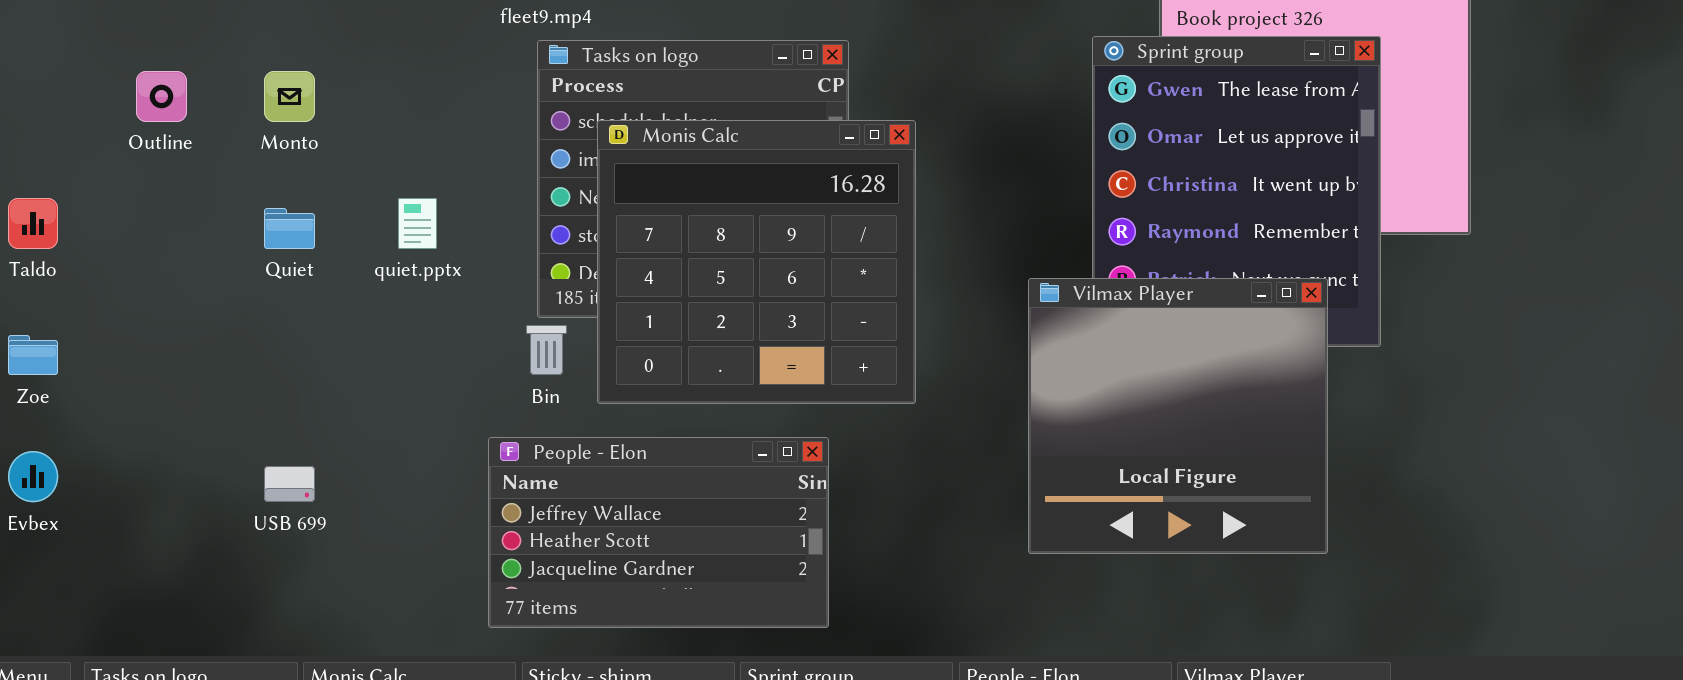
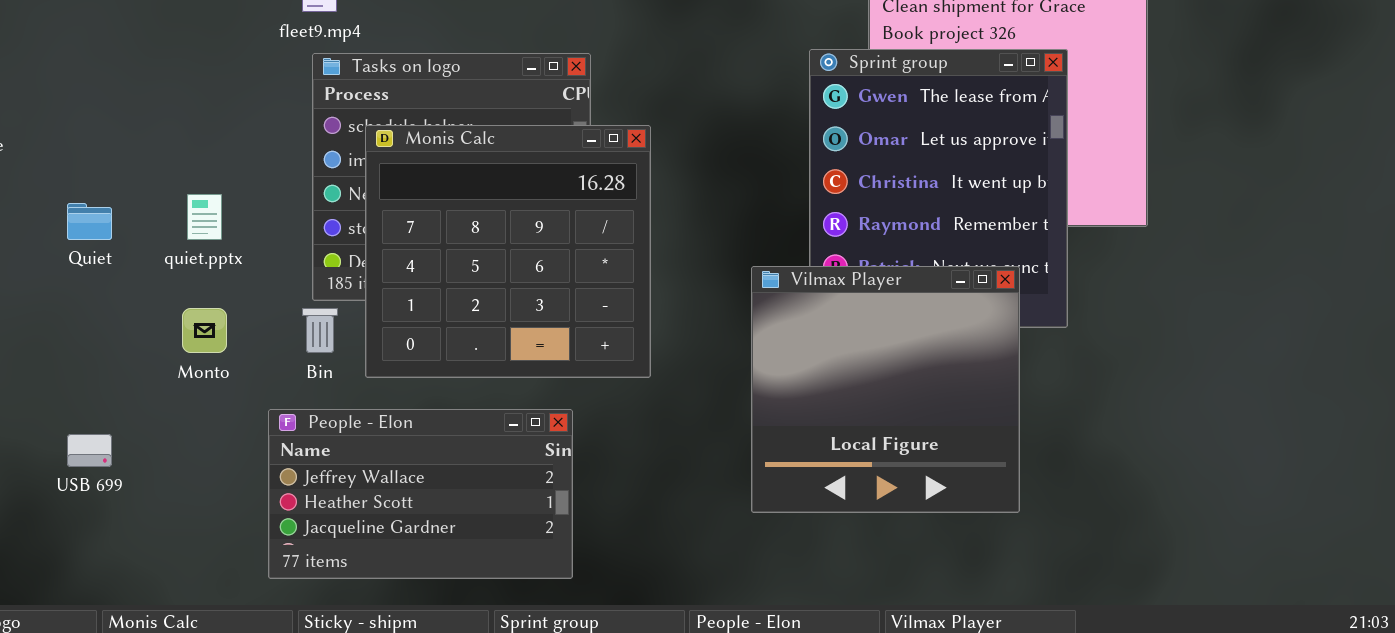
Monto: [264,71,315,122] -> [182,308,227,353], moved

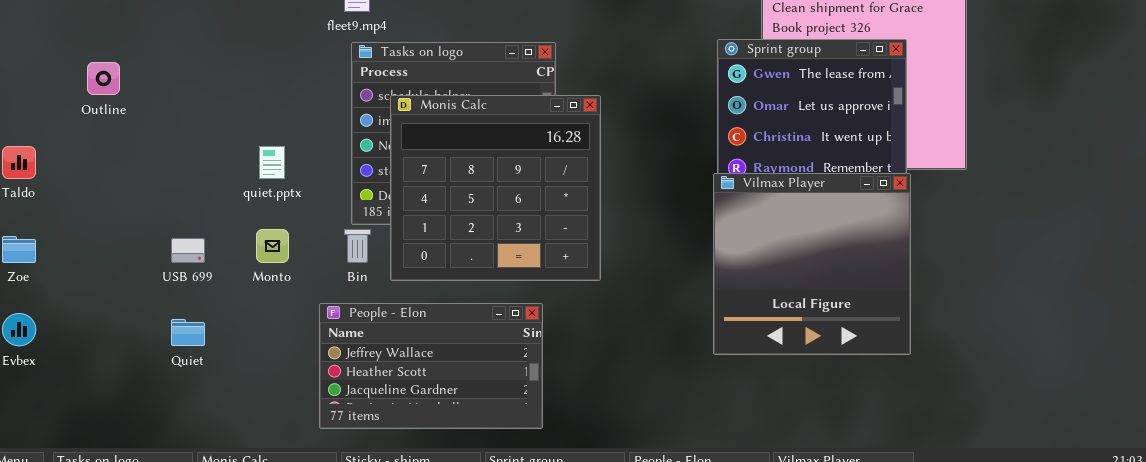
Quiet: [67,203,112,240] -> [171,319,205,346], moved
Vilmax Player: [751,266,1020,513] -> [713,173,911,355], moved
USB 699: [67,434,112,467] -> [171,238,205,263], moved

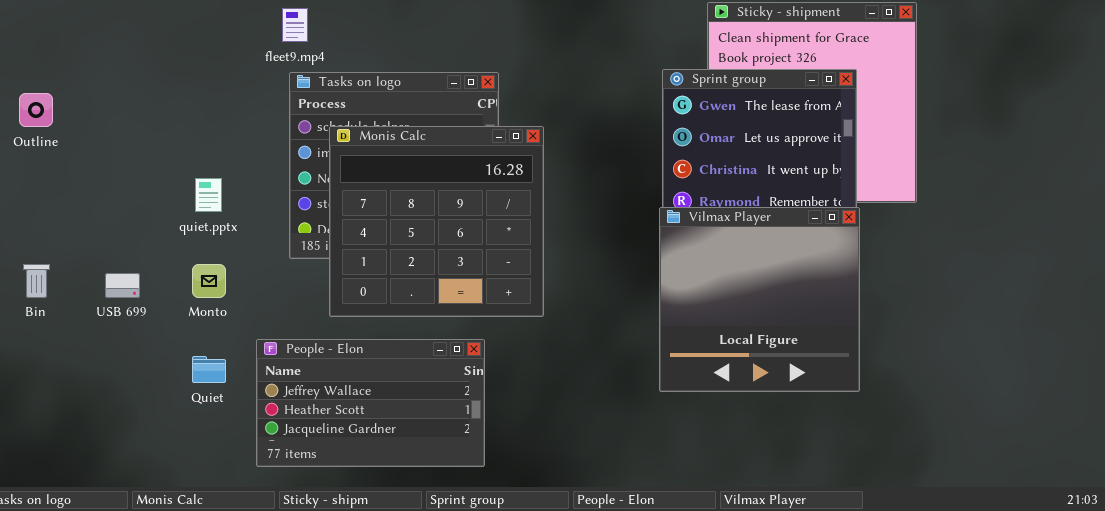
Bin: [344,229,371,263] -> [23,264,50,298], moved
Quiet: [171,319,205,346] -> [192,356,226,383], moved

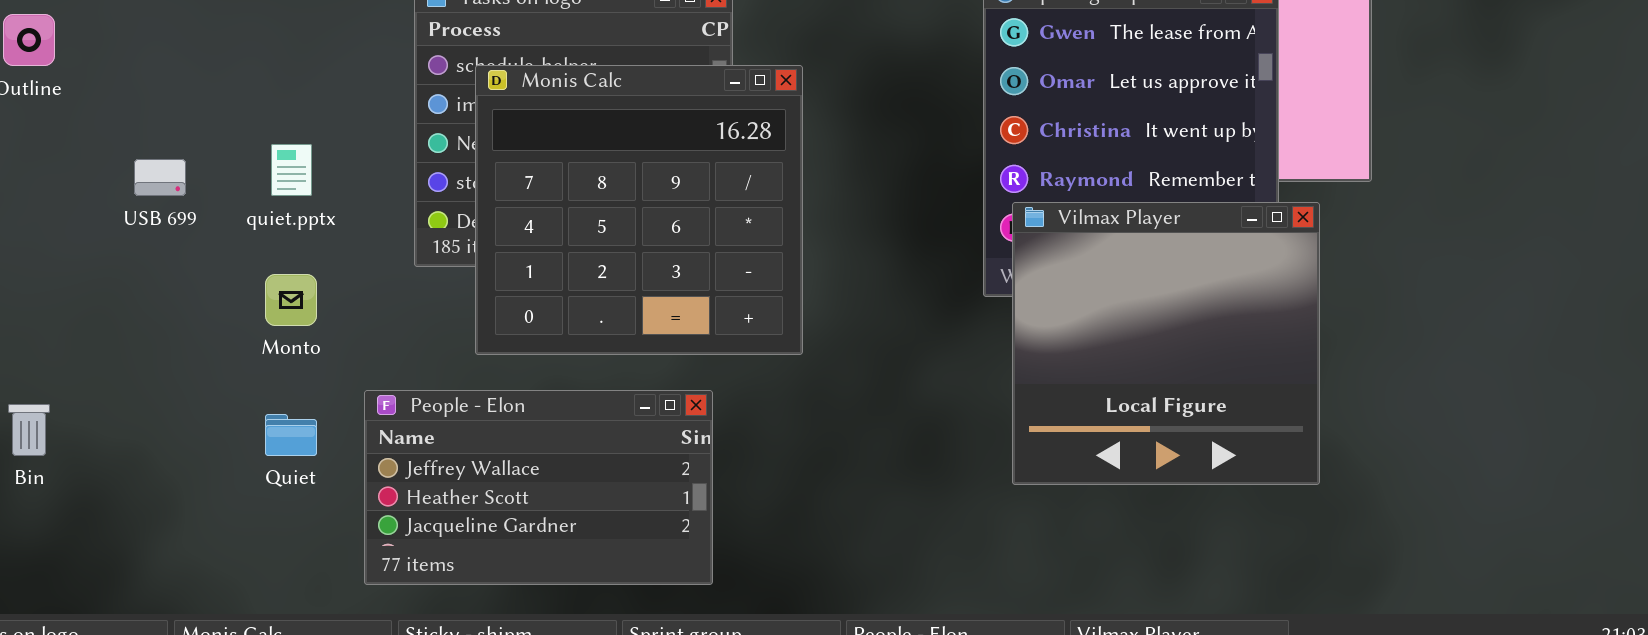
Vilmax Player: [659,207,860,392] -> [1012,202,1320,485], moved
Bin: [23,264,50,298] -> [8,404,50,456], moved
USB 699: [105,273,140,298] -> [134,159,186,196], moved

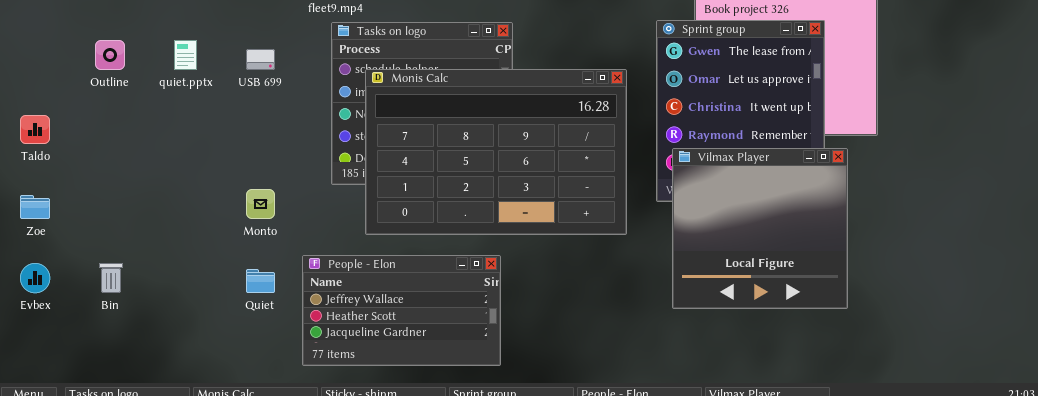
Monis Calc: [475,65,803,355] -> [365,69,627,235], resized
quiet.pptx: [271,144,312,196] -> [174,40,197,70], moved
USB 699: [134,159,186,196] -> [246,49,275,70], moved

